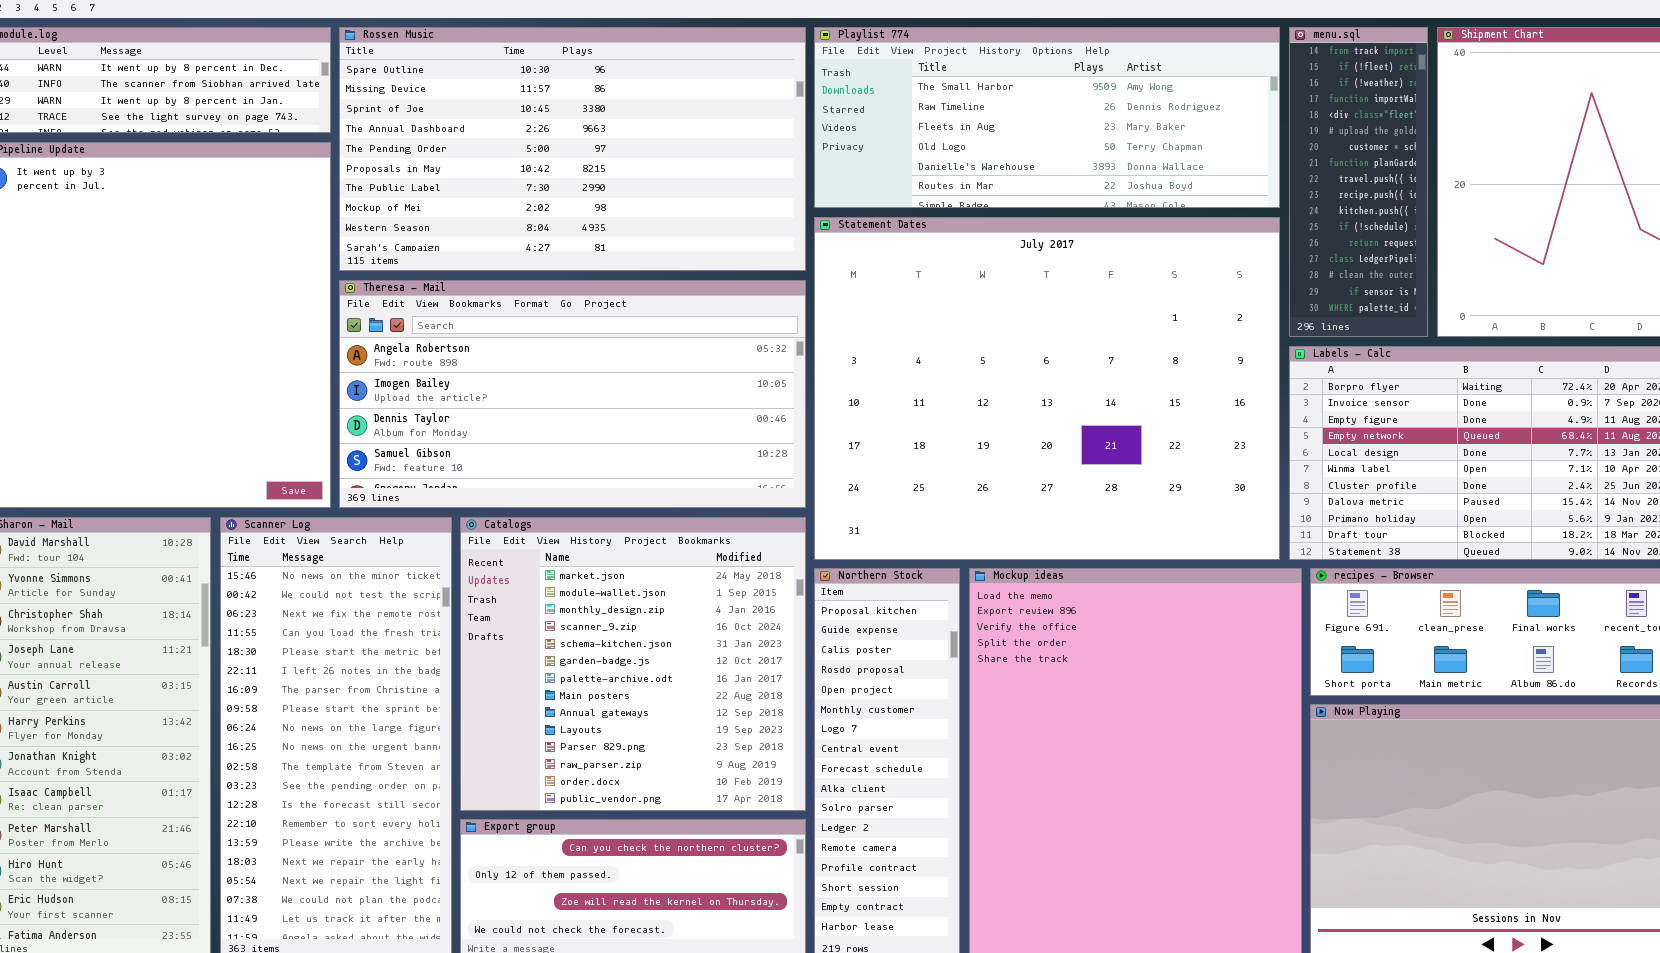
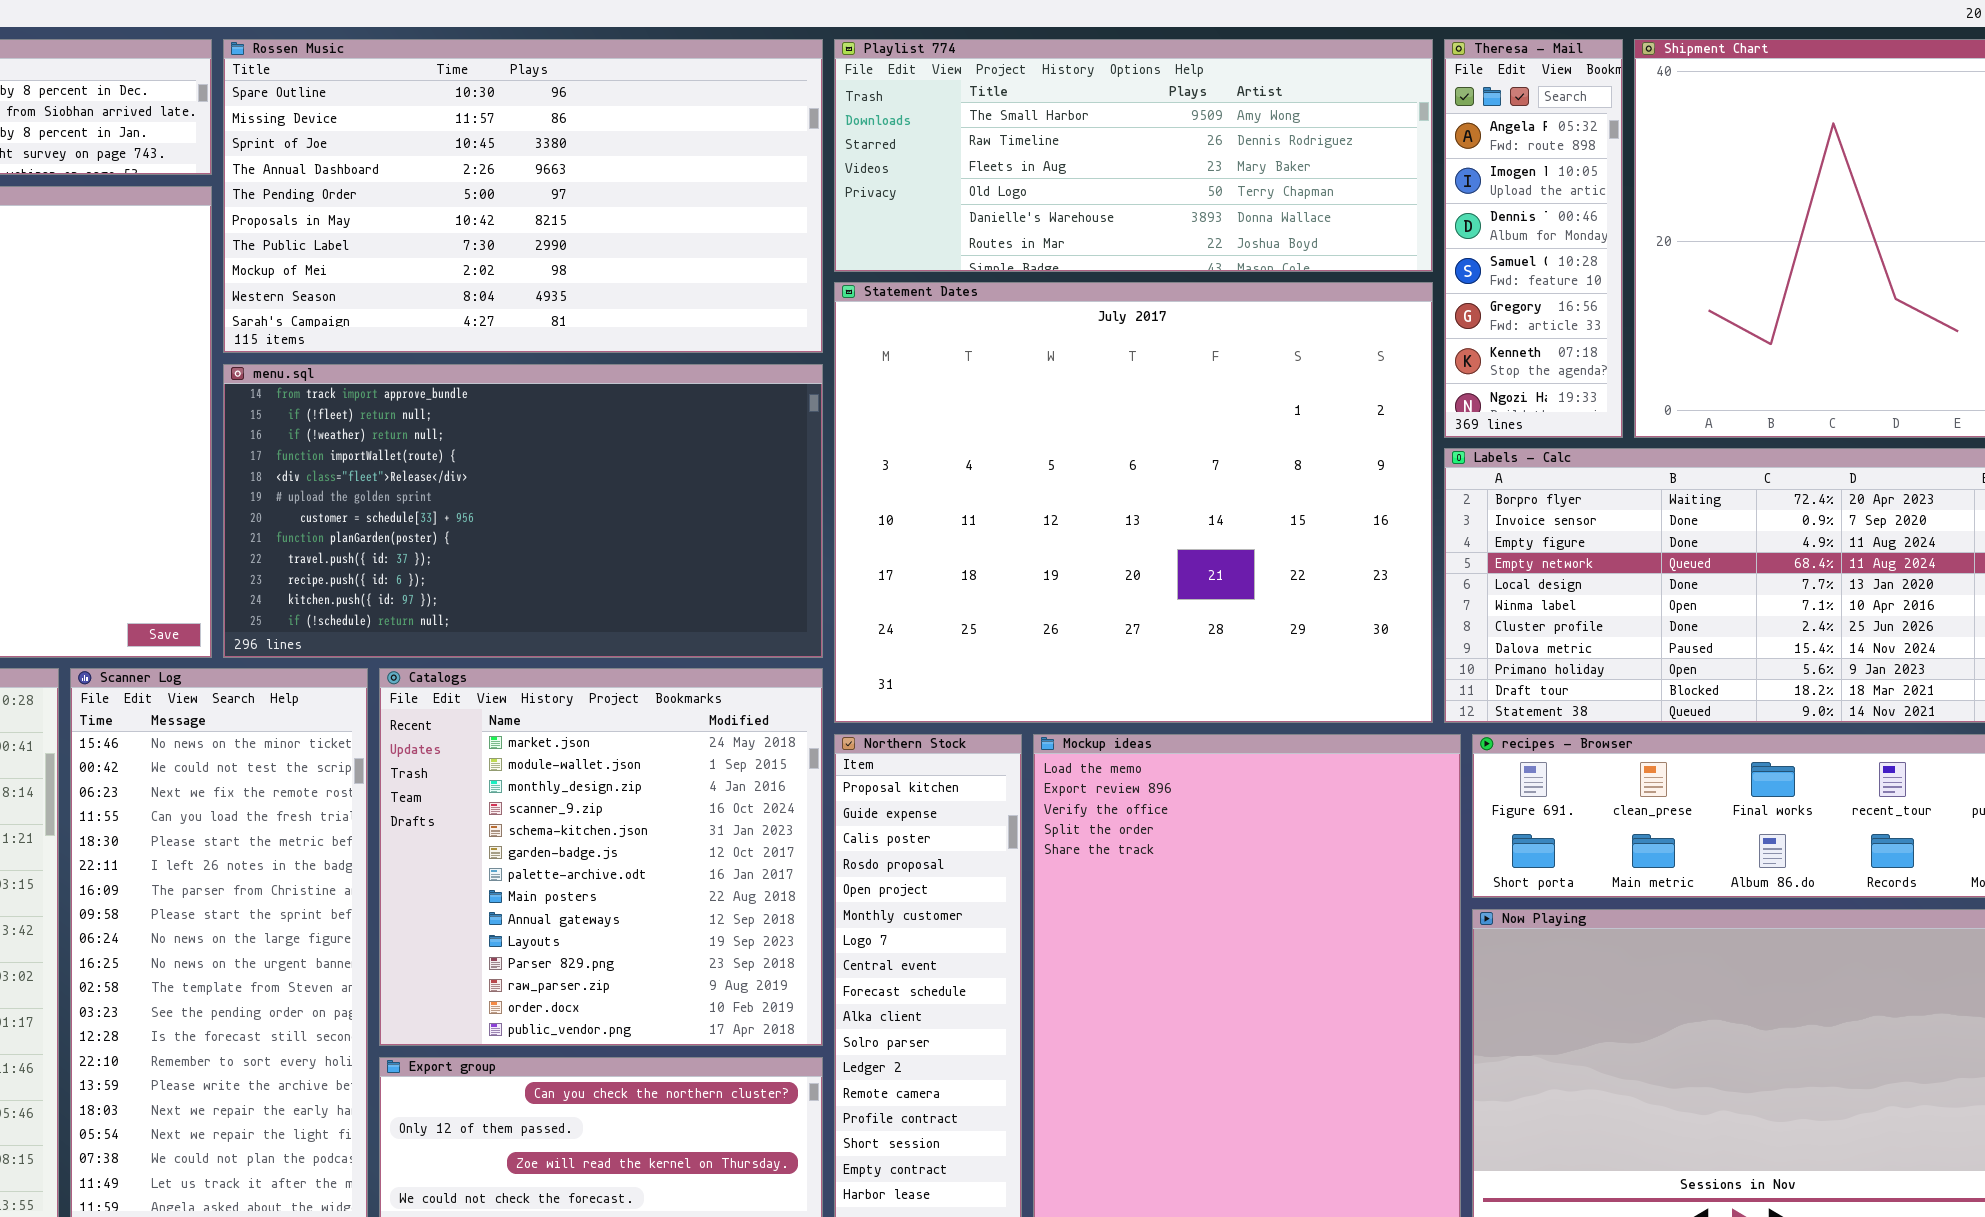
menu.sql: [1289,27,1428,337] -> [223,364,823,658], moved, resized
Theresa - Mail: [339,280,806,508] -> [1444,39,1623,438], moved, resized

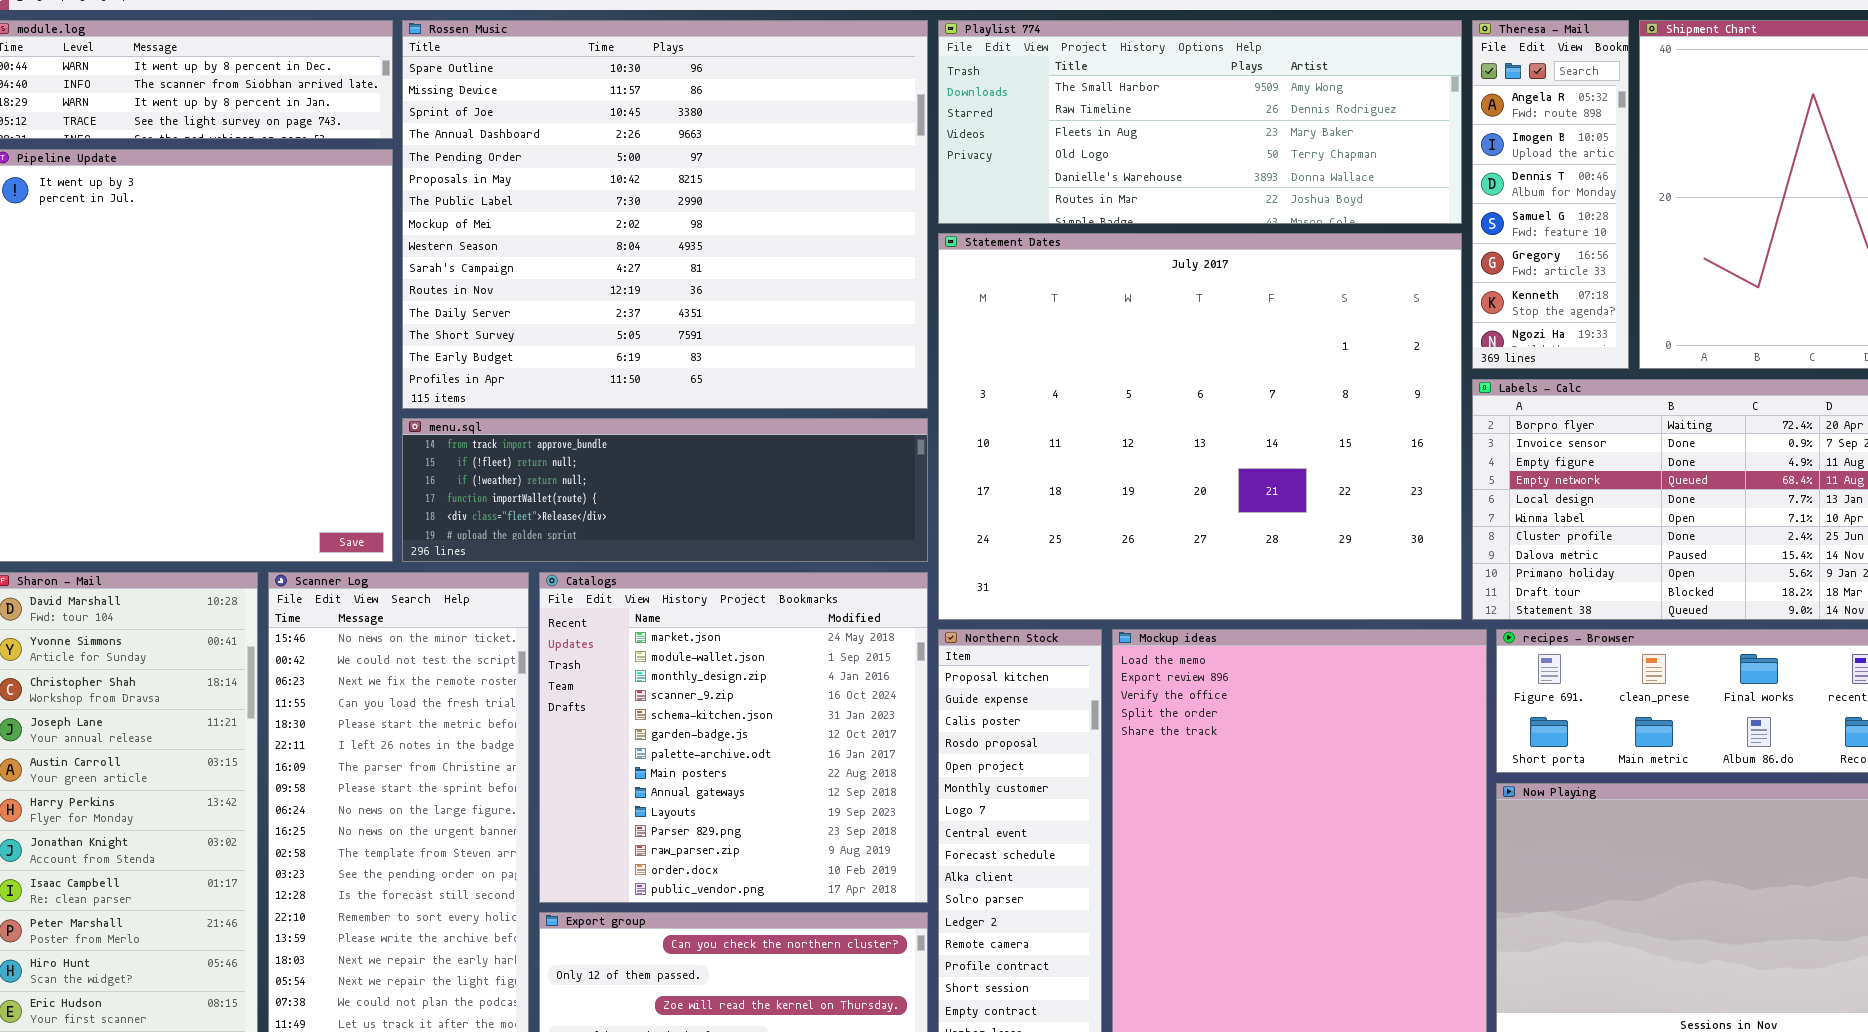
Rossen Music: [223,39,823,353] -> [402,20,928,409], resized
menu.sql: [223,364,823,658] -> [402,418,928,562], resized

